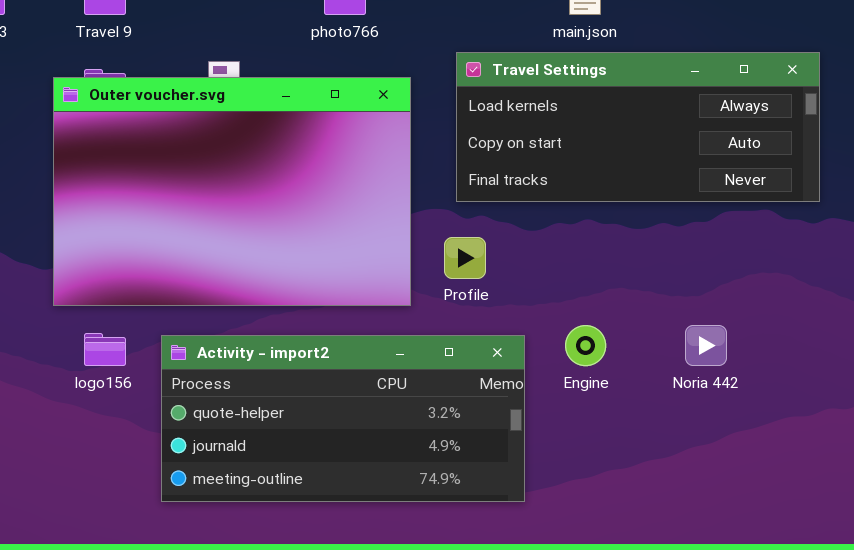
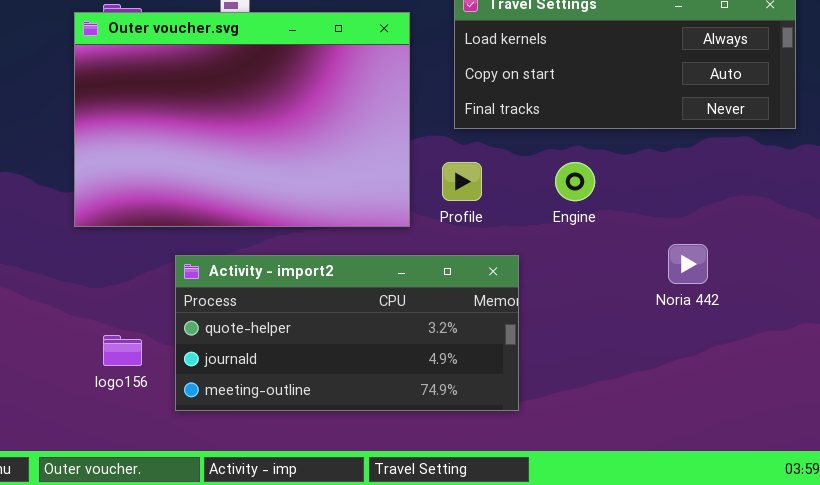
Engine: [565,325,606,366] -> [555,162,595,201], moved
logo156: [84,333,126,366] -> [103,335,142,366], moved

